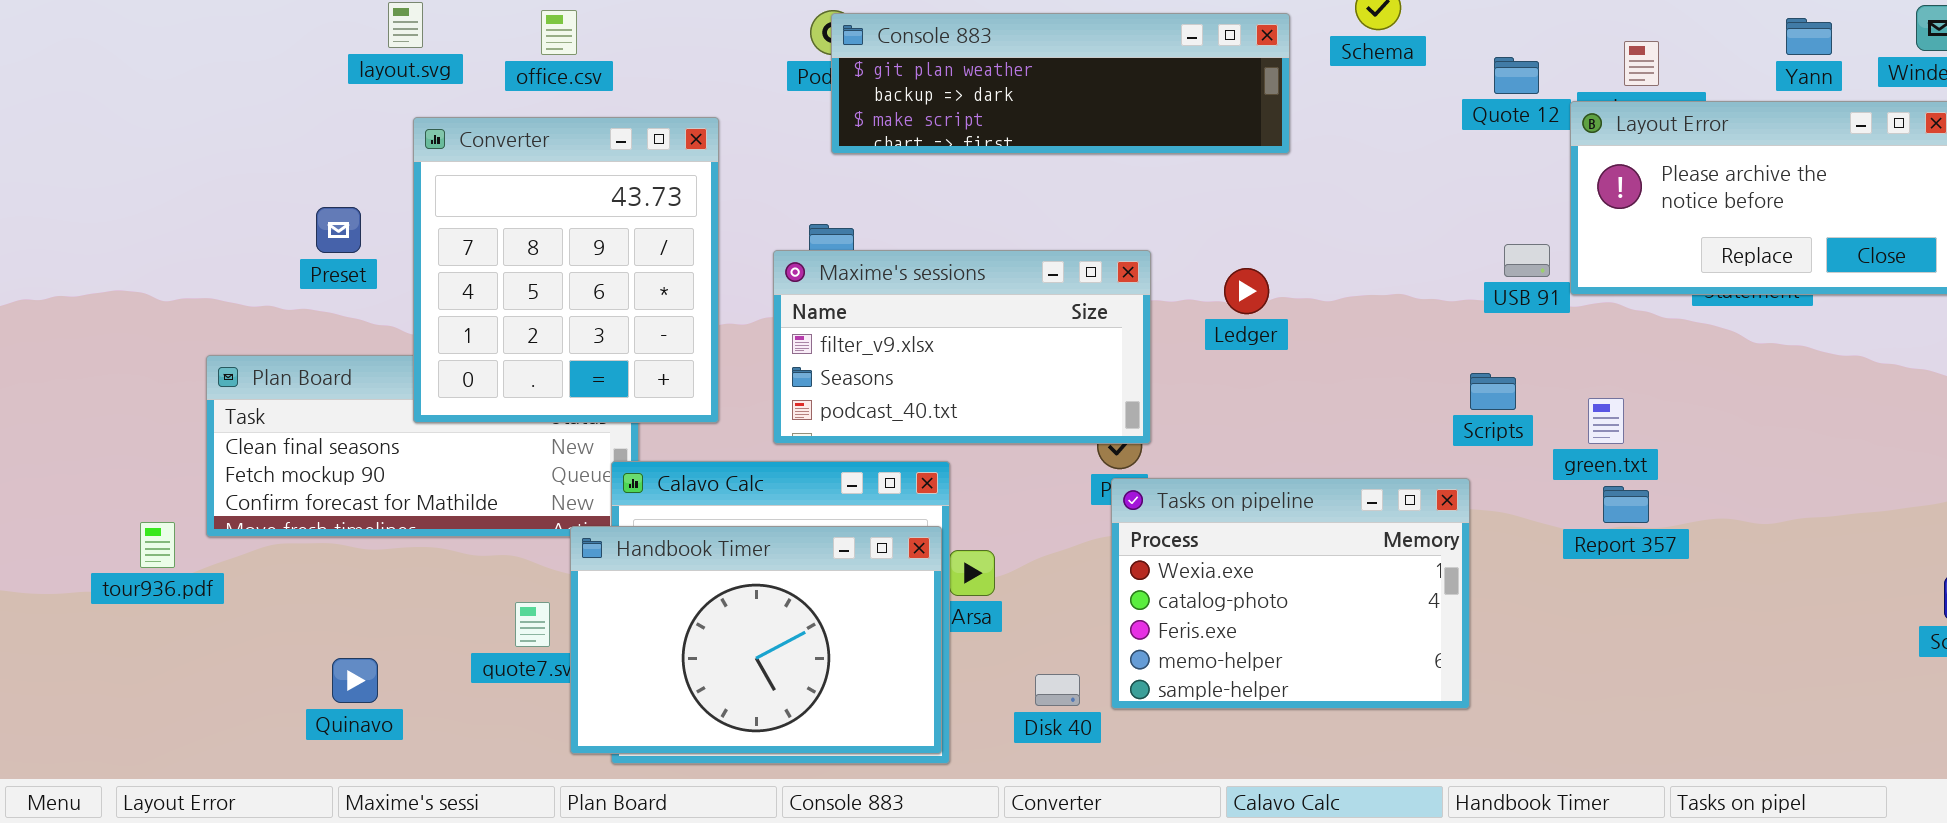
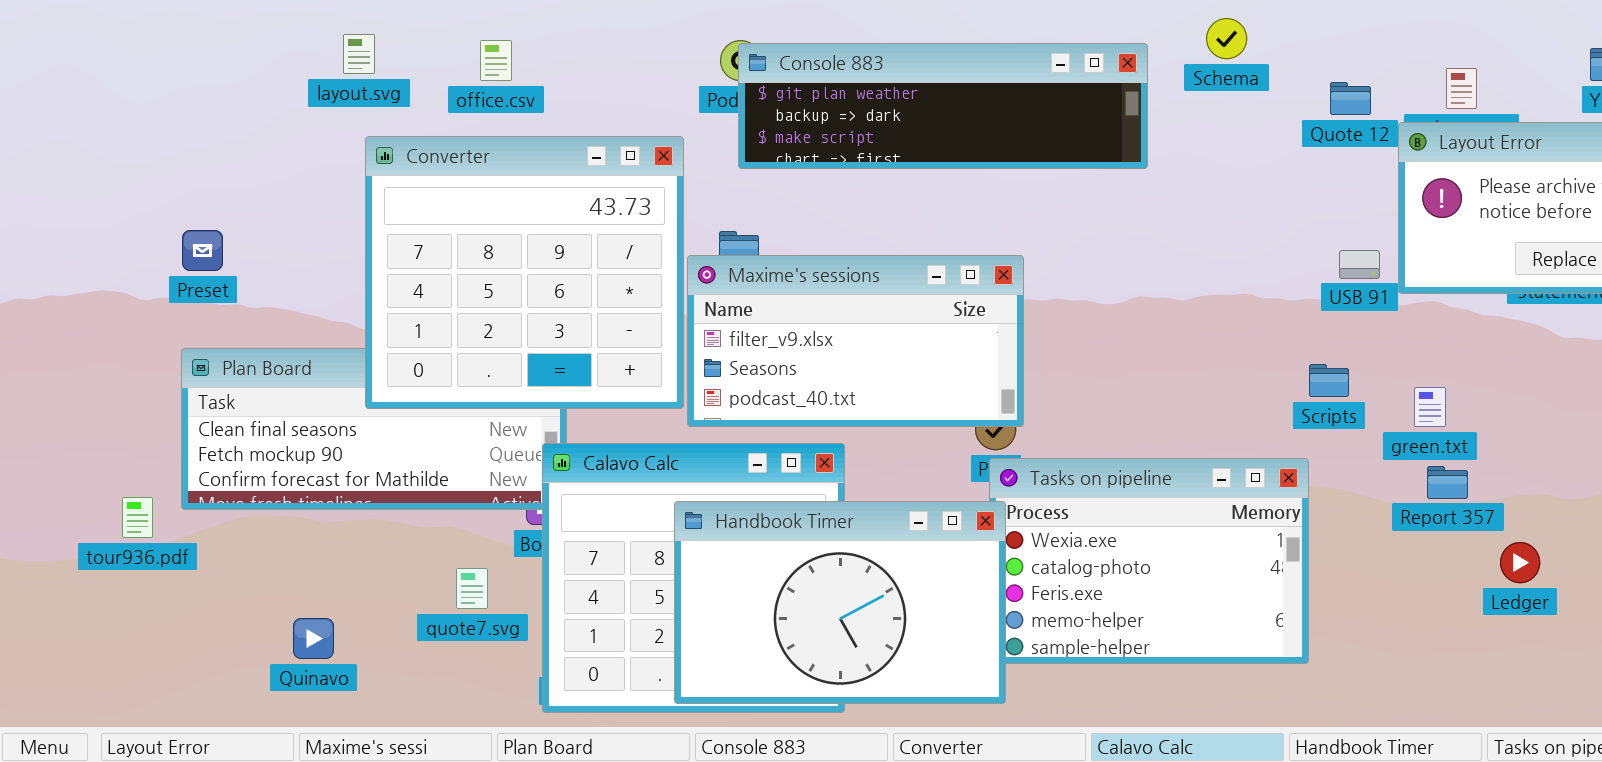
Converter: [413,117,719,423] -> [365,136,684,409], resized
Preset: [316,207,361,253] -> [182,230,223,271], moved
Ledger: [1224,268,1269,314] -> [1500,542,1540,583], moved
Handbook Timer: [570,526,942,754] -> [674,501,1006,704], moved

